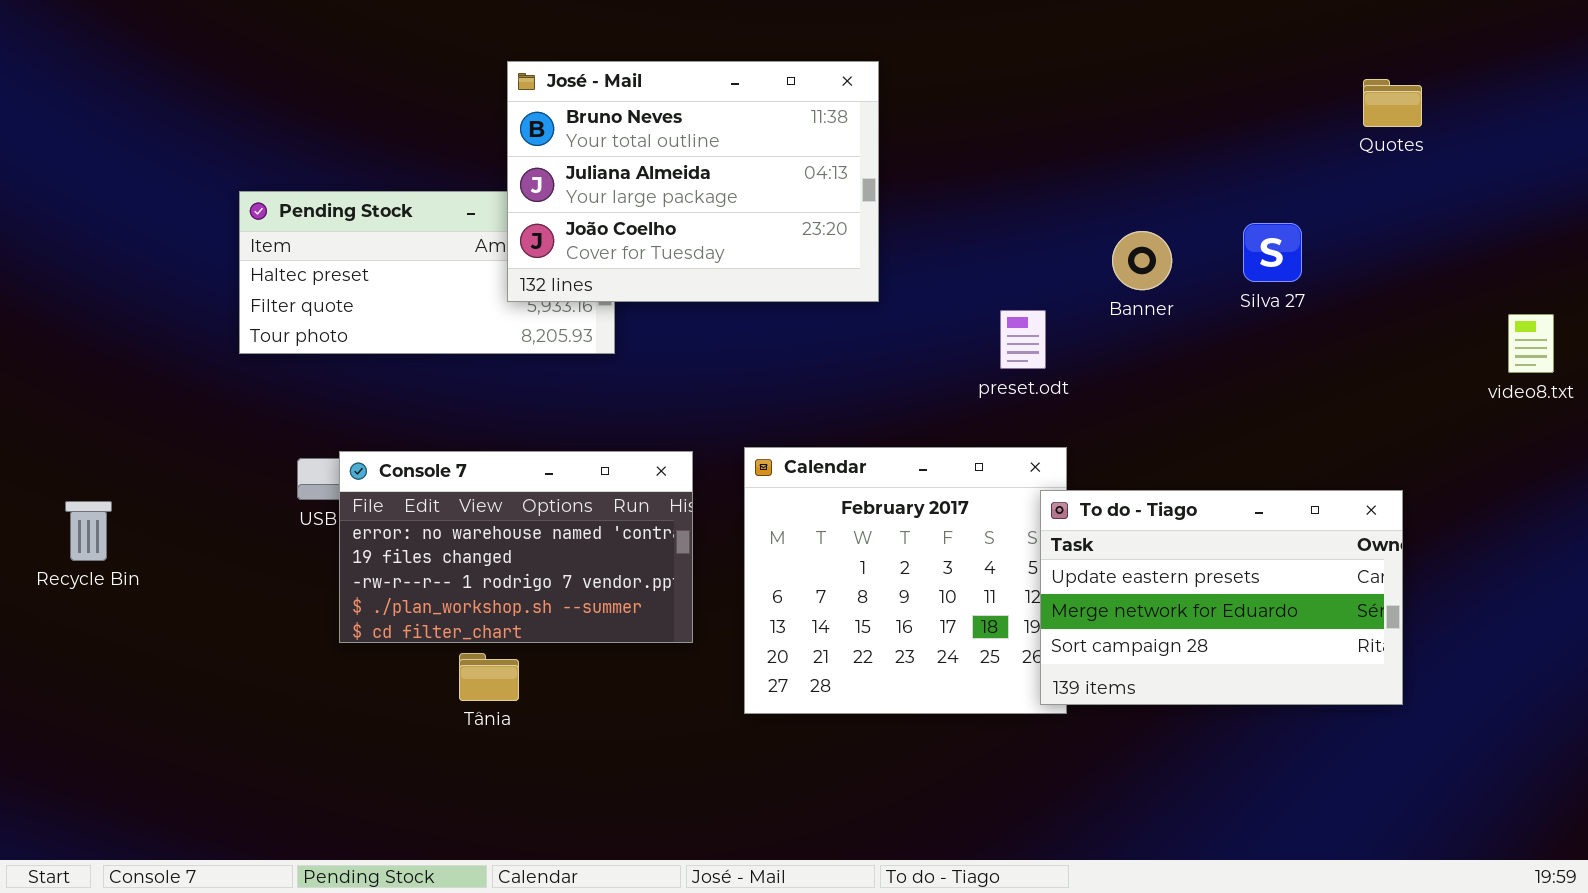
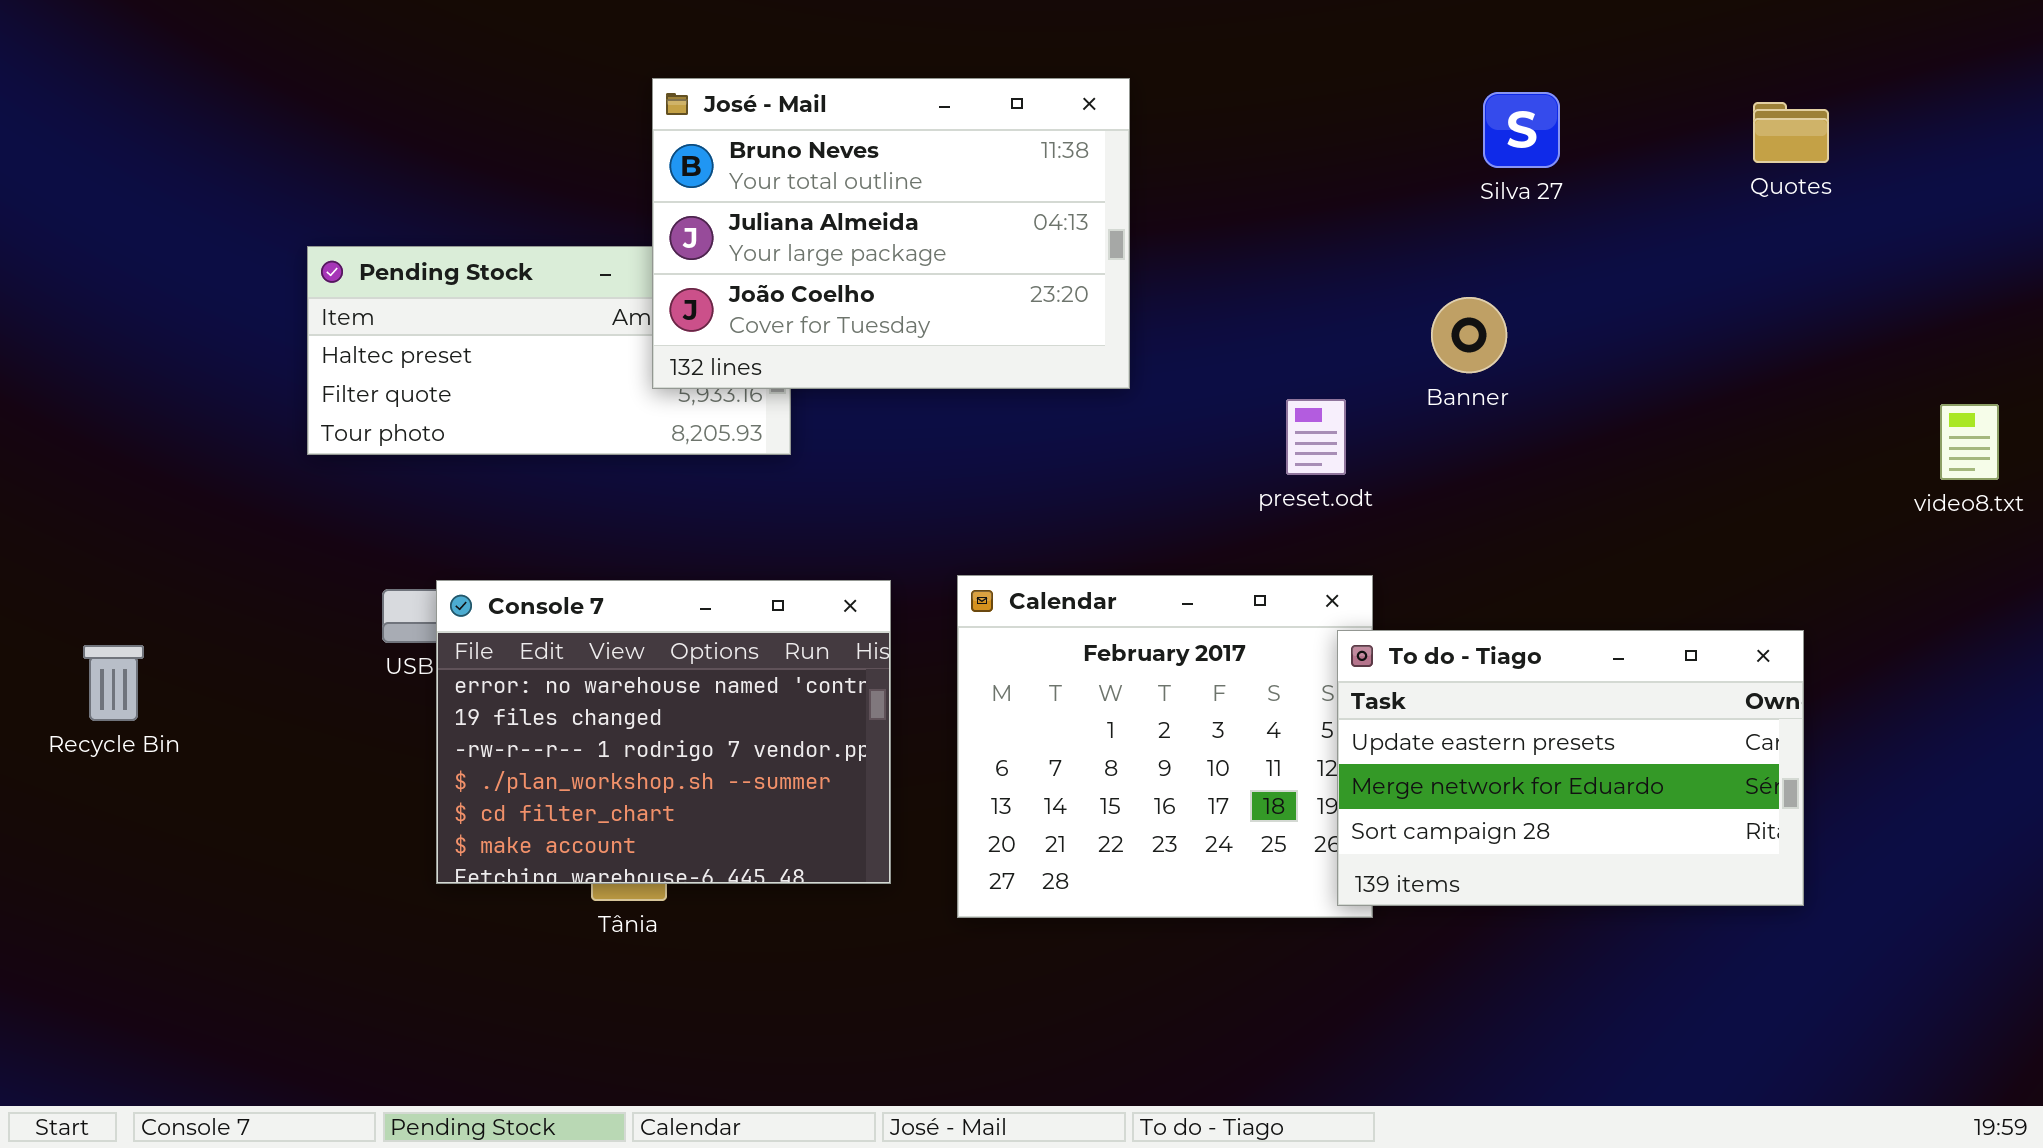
Silva 27: [1243,223,1302,282] -> [1483,92,1560,168], moved
Console 7: [339,451,693,643] -> [436,580,891,884], resized

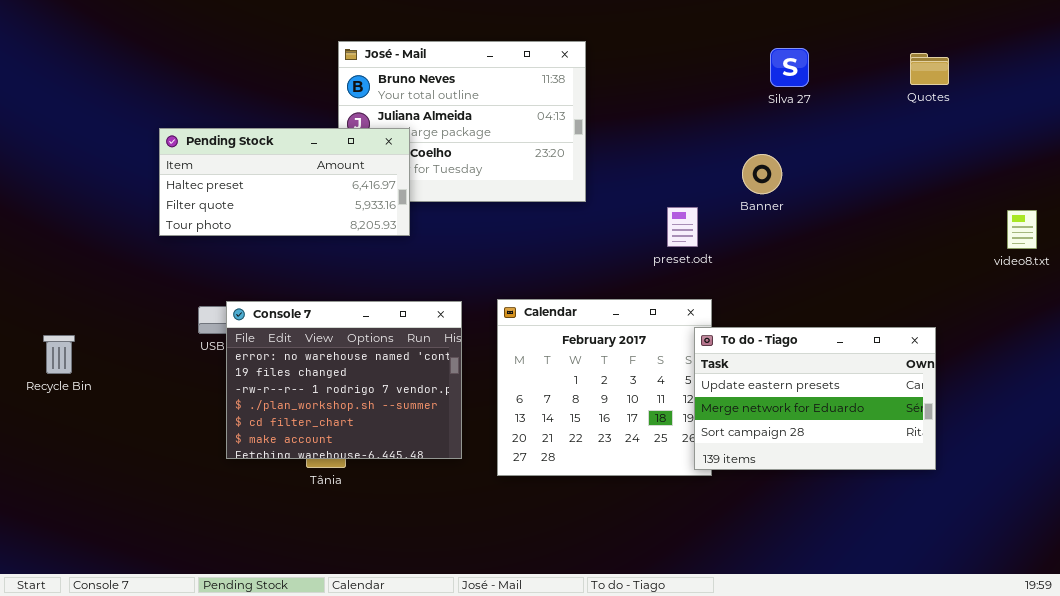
Pending Stock: [307,246,791,455] -> [159,128,410,236], raised

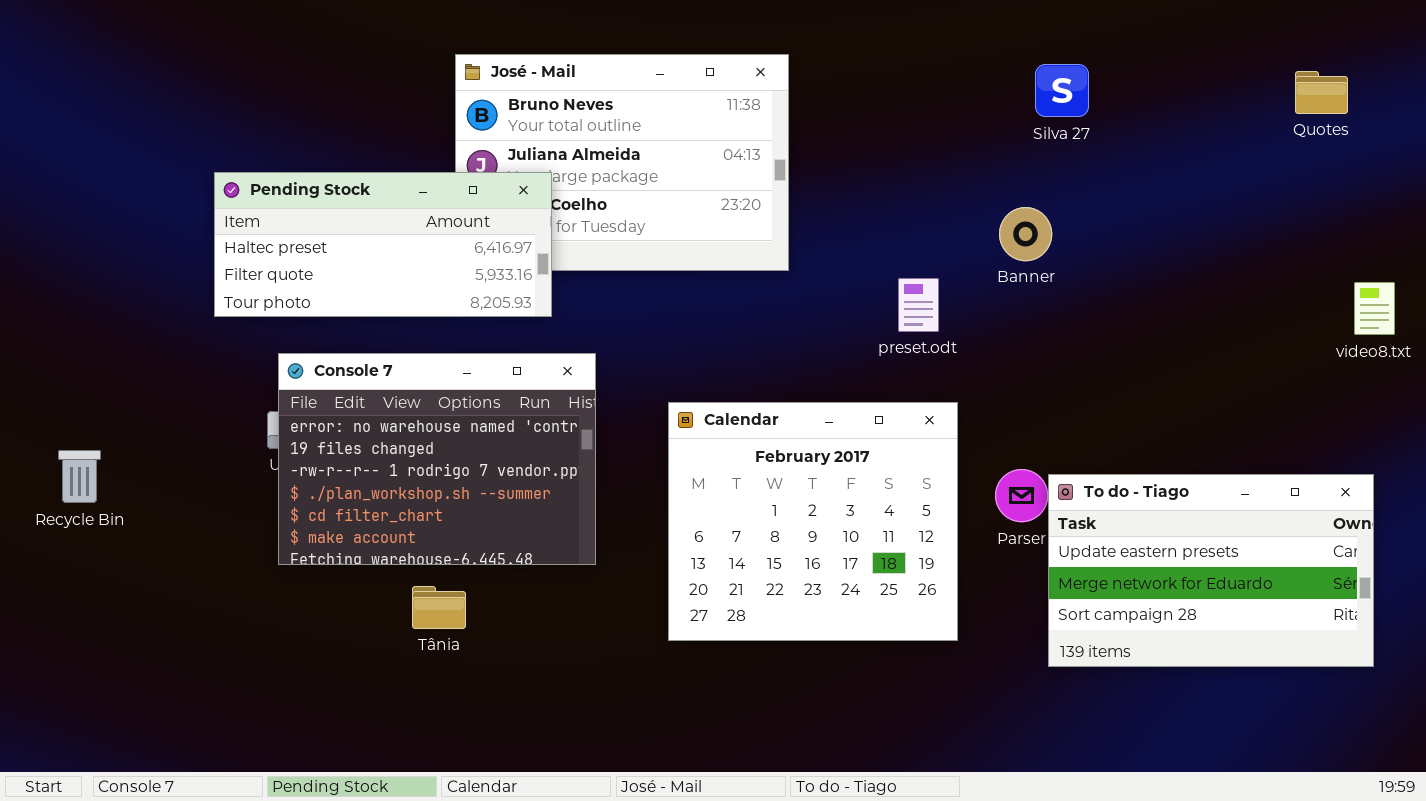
Quotes: [910,53,949,85] -> [1295,71,1348,114], moved
Console 7: [226,301,462,459] -> [278,353,596,565], moved
To do - Tiago: [694,327,936,470] -> [1048,474,1374,667], moved

